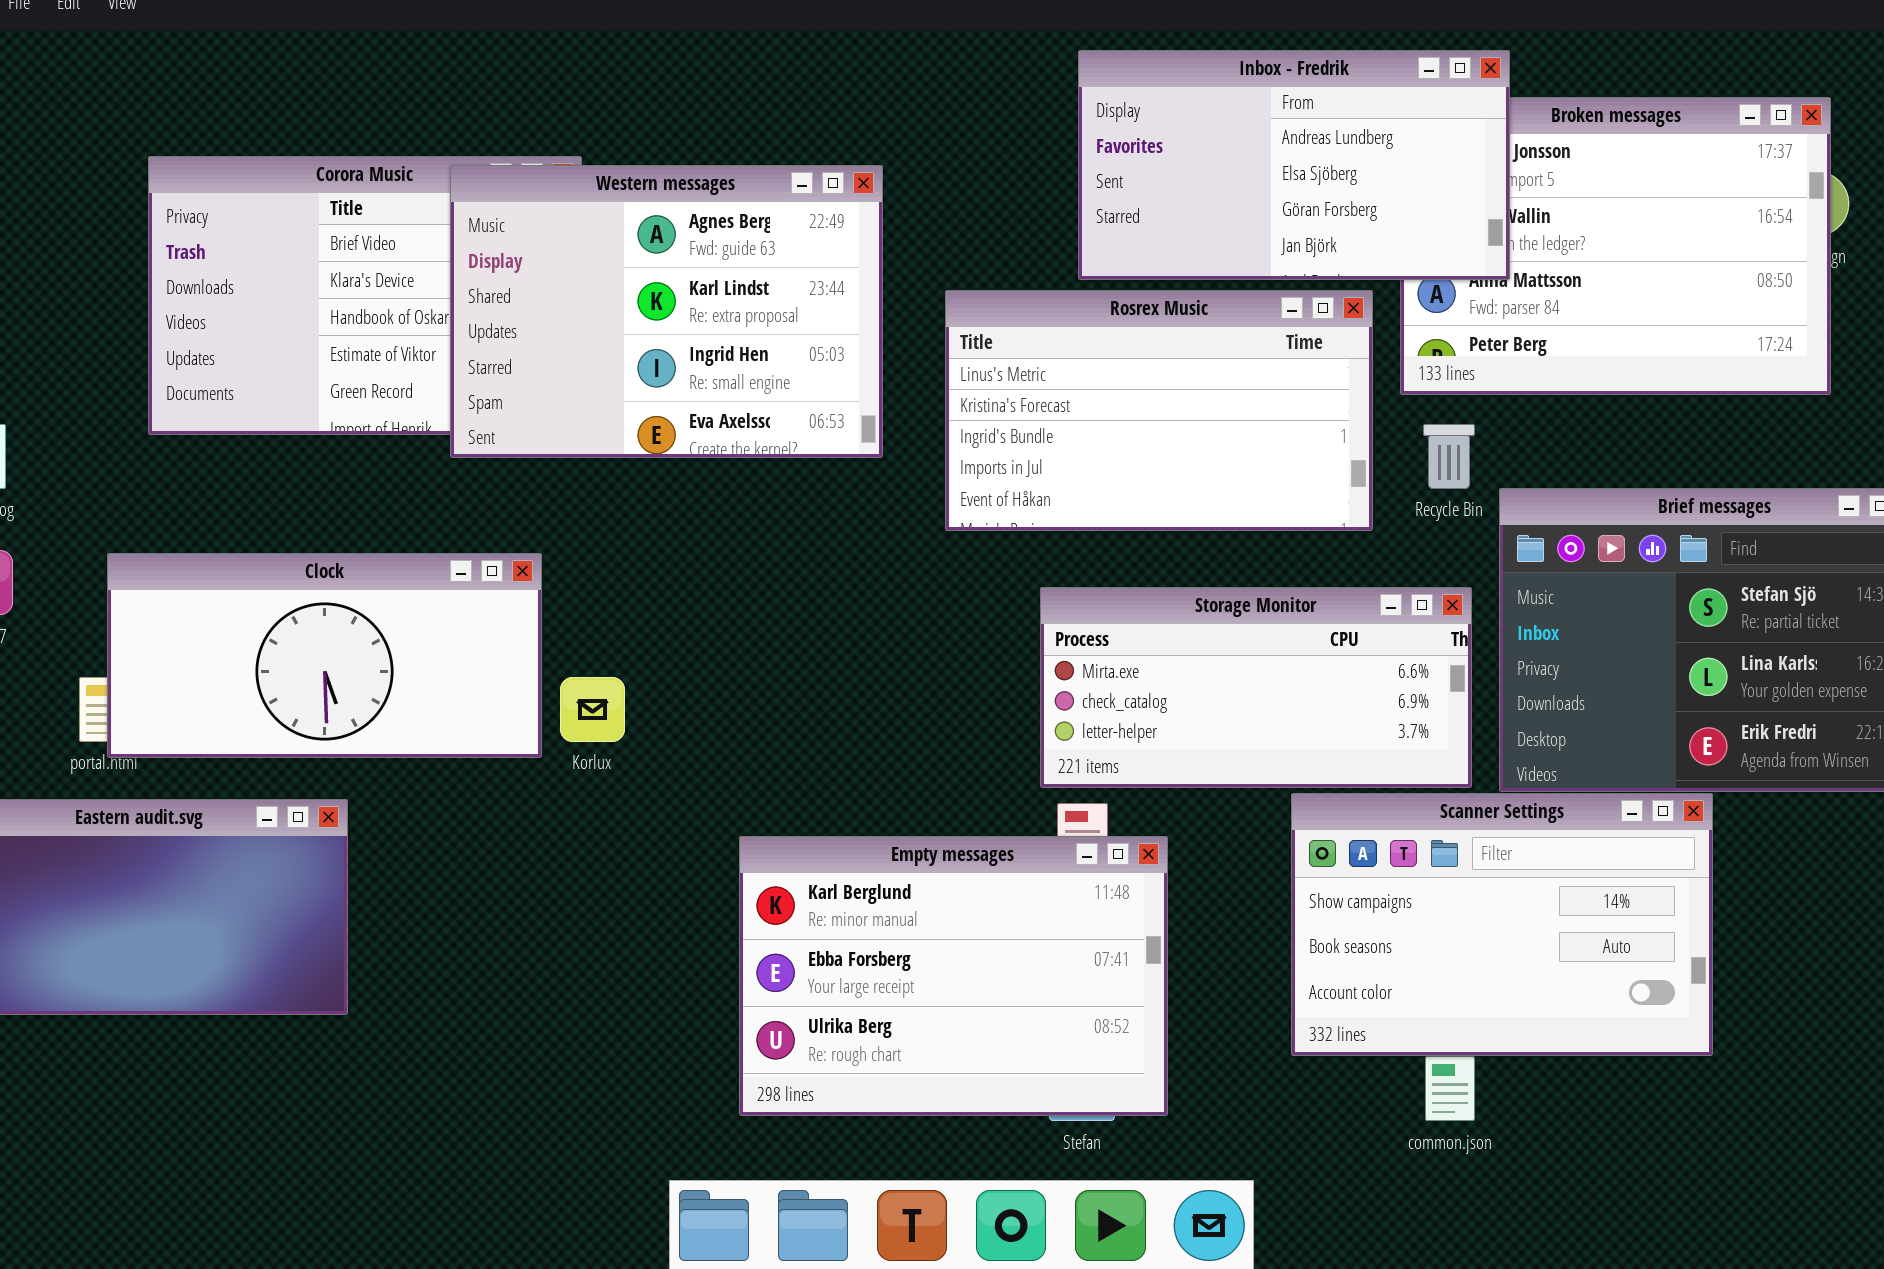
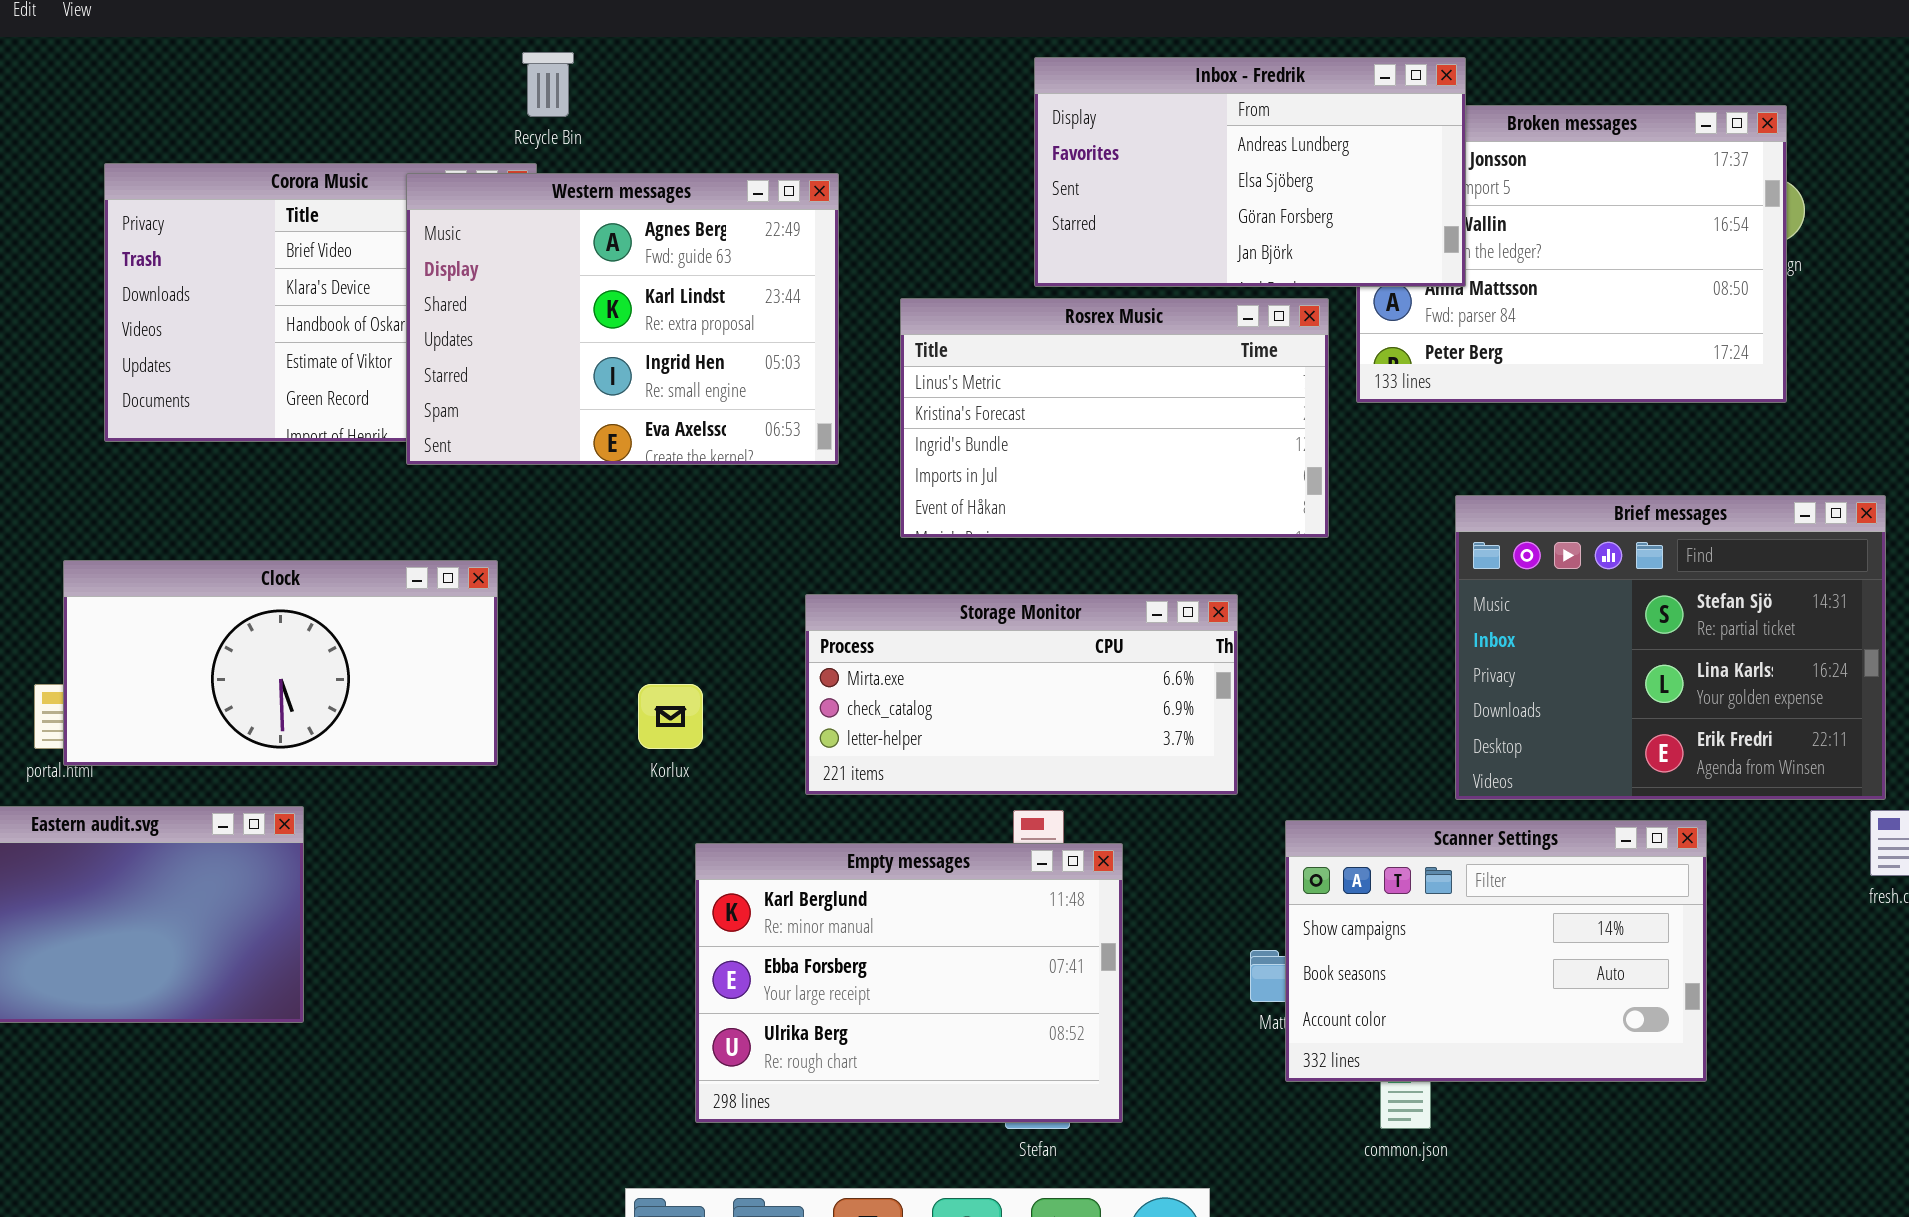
Recycle Bin: [1423,424,1475,489] -> [522,52,574,117], moved
Storage Monitor: [1040,587,1472,788] -> [805,594,1238,795], moved
Korlux: [560,677,625,742] -> [638,684,703,749], moved
Scanner Settings: [1291,793,1713,1056] -> [1285,820,1707,1082], moved

